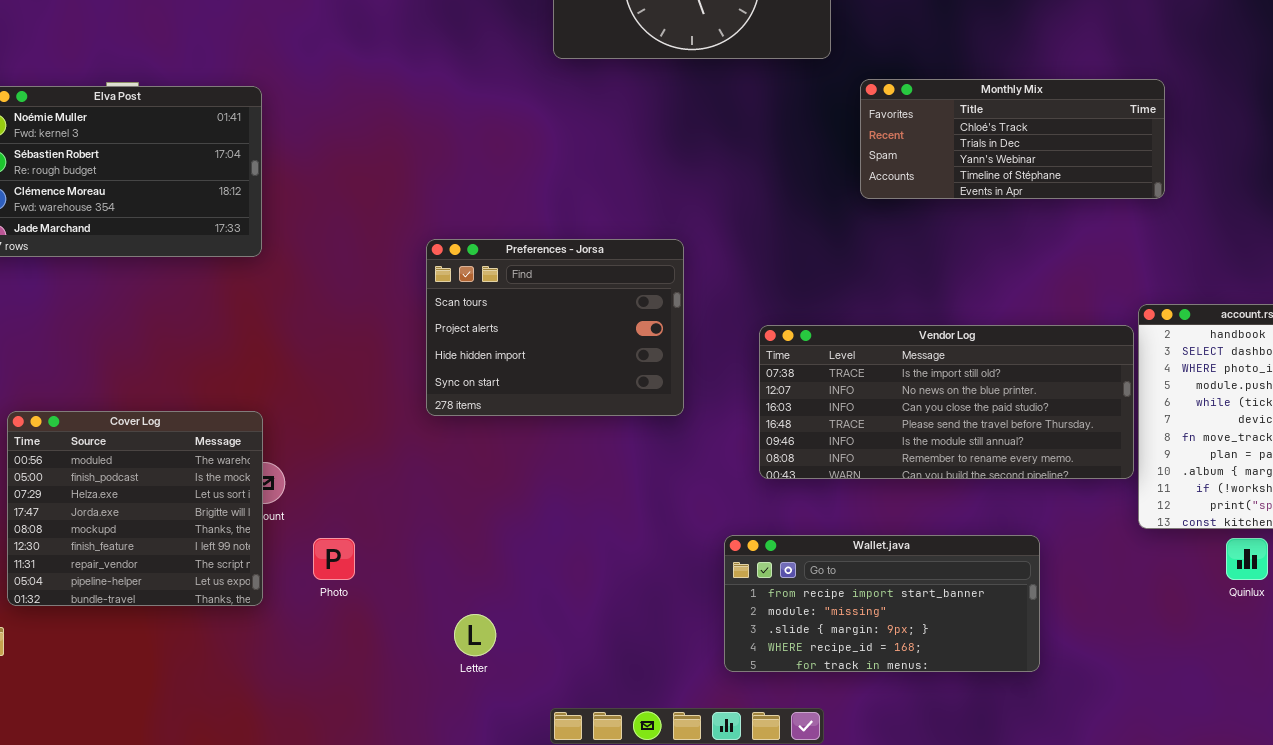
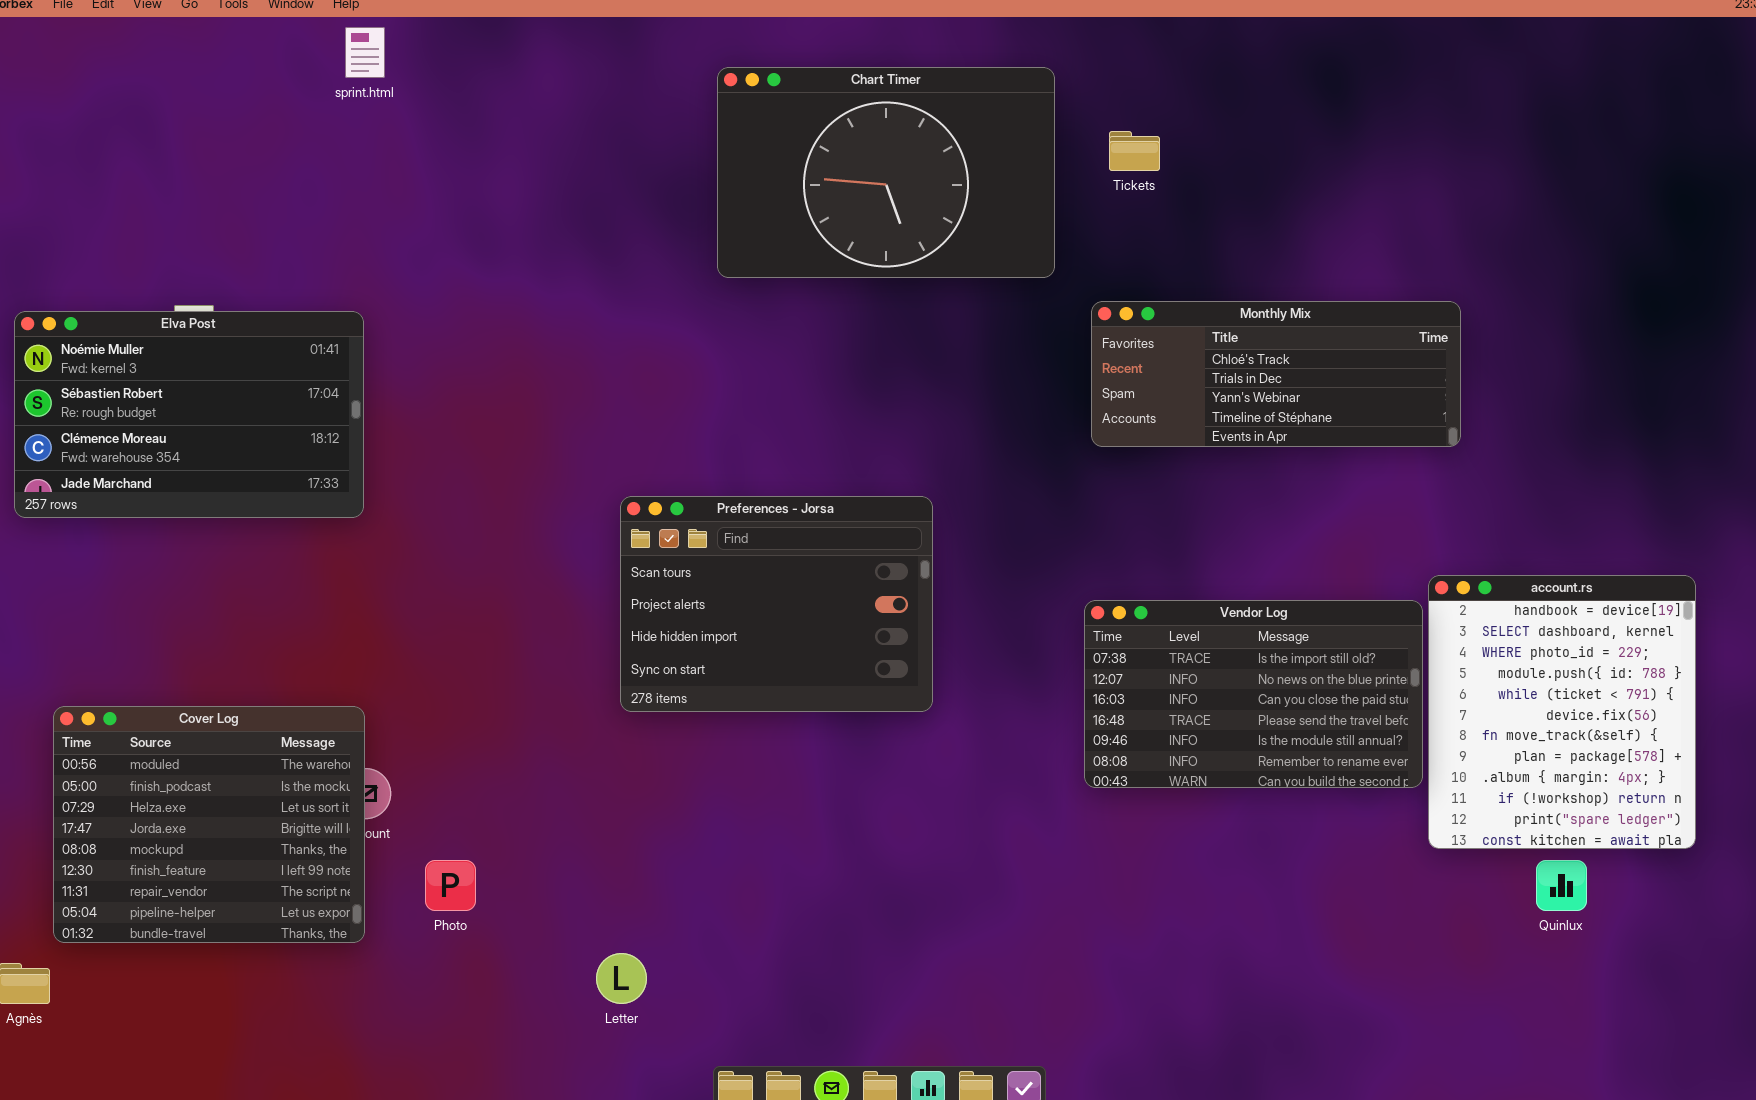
Preferences - Jorsa: [426,239,684,416] -> [620,496,933,712], moved
Vendor Log: [759,325,1134,479] -> [1084,600,1423,788], resized
Wallet.java: [724,535,1040,672] -> none, closed

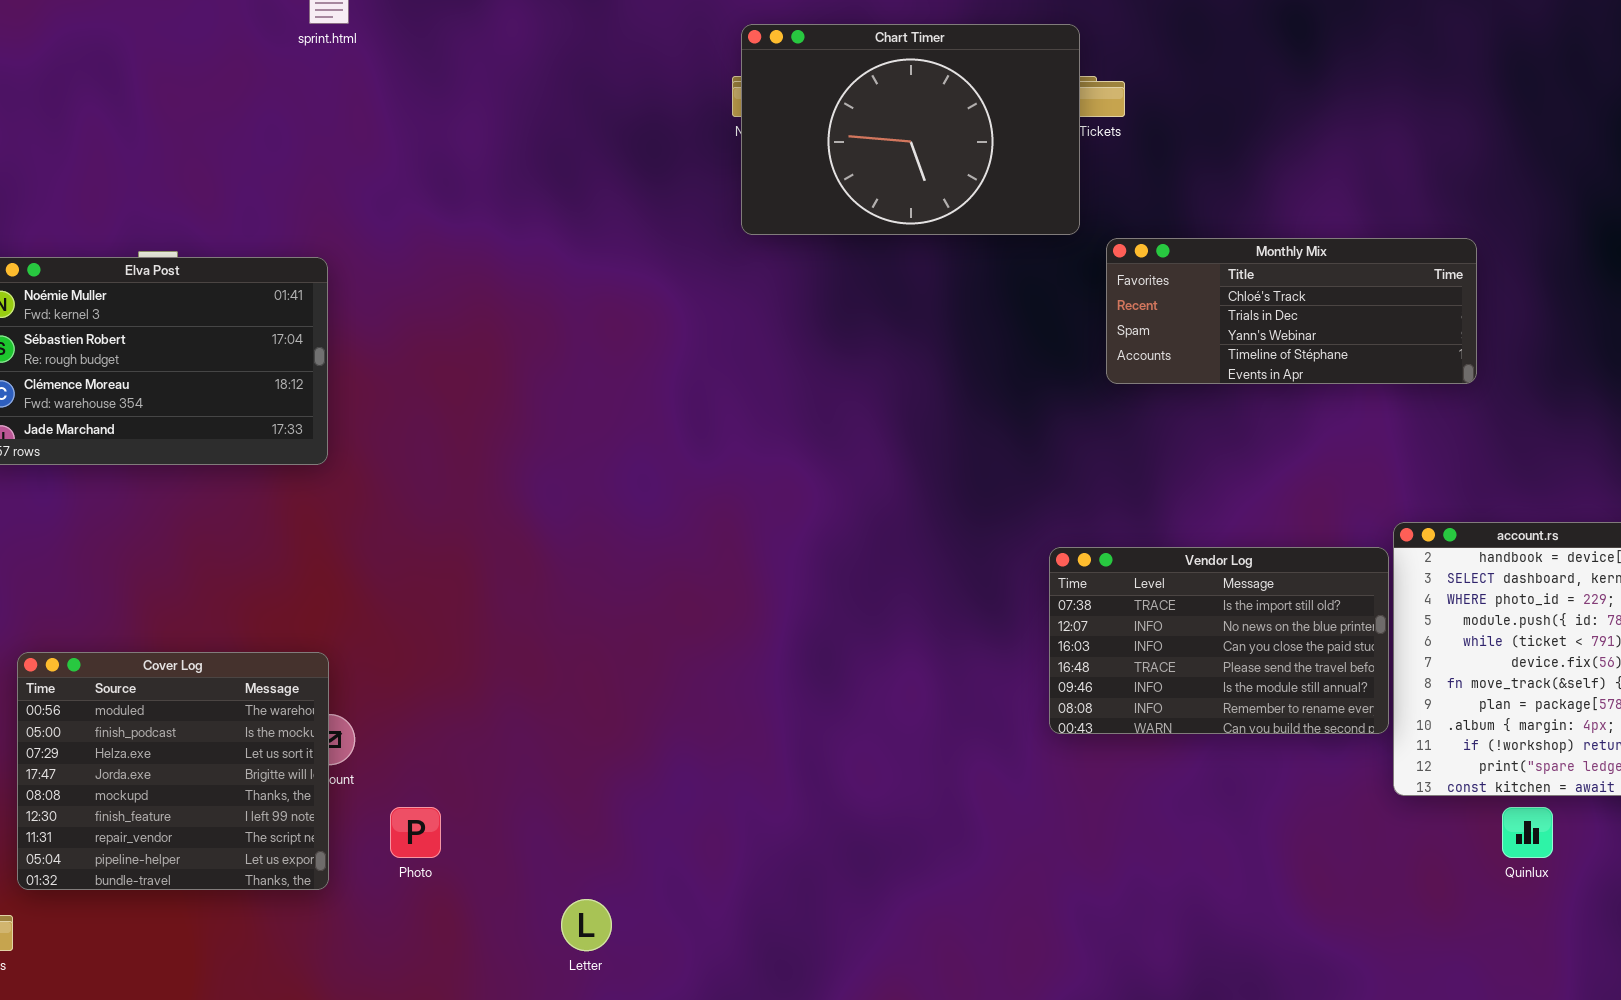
Chart Timer: [717,67,1055,278] -> [741,24,1080,235], moved
Monthly Mix: [1091,301,1461,447] -> [1106,238,1477,384], moved
Preferences - Jorsa: [620,496,933,712] -> none, closed

